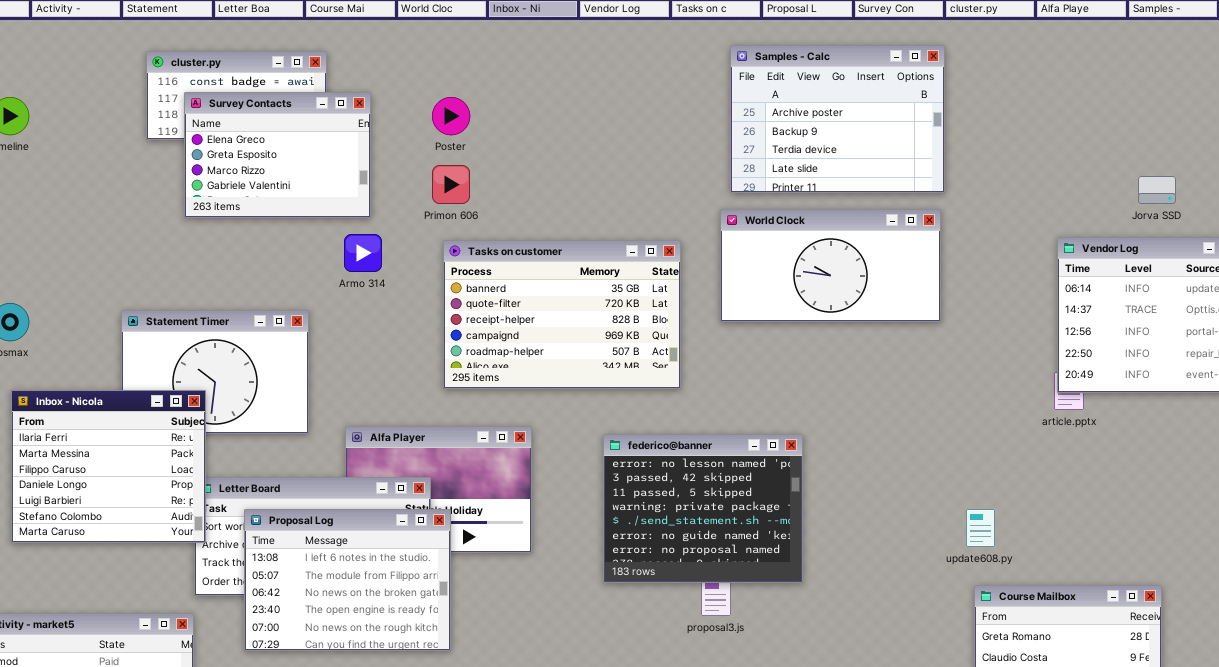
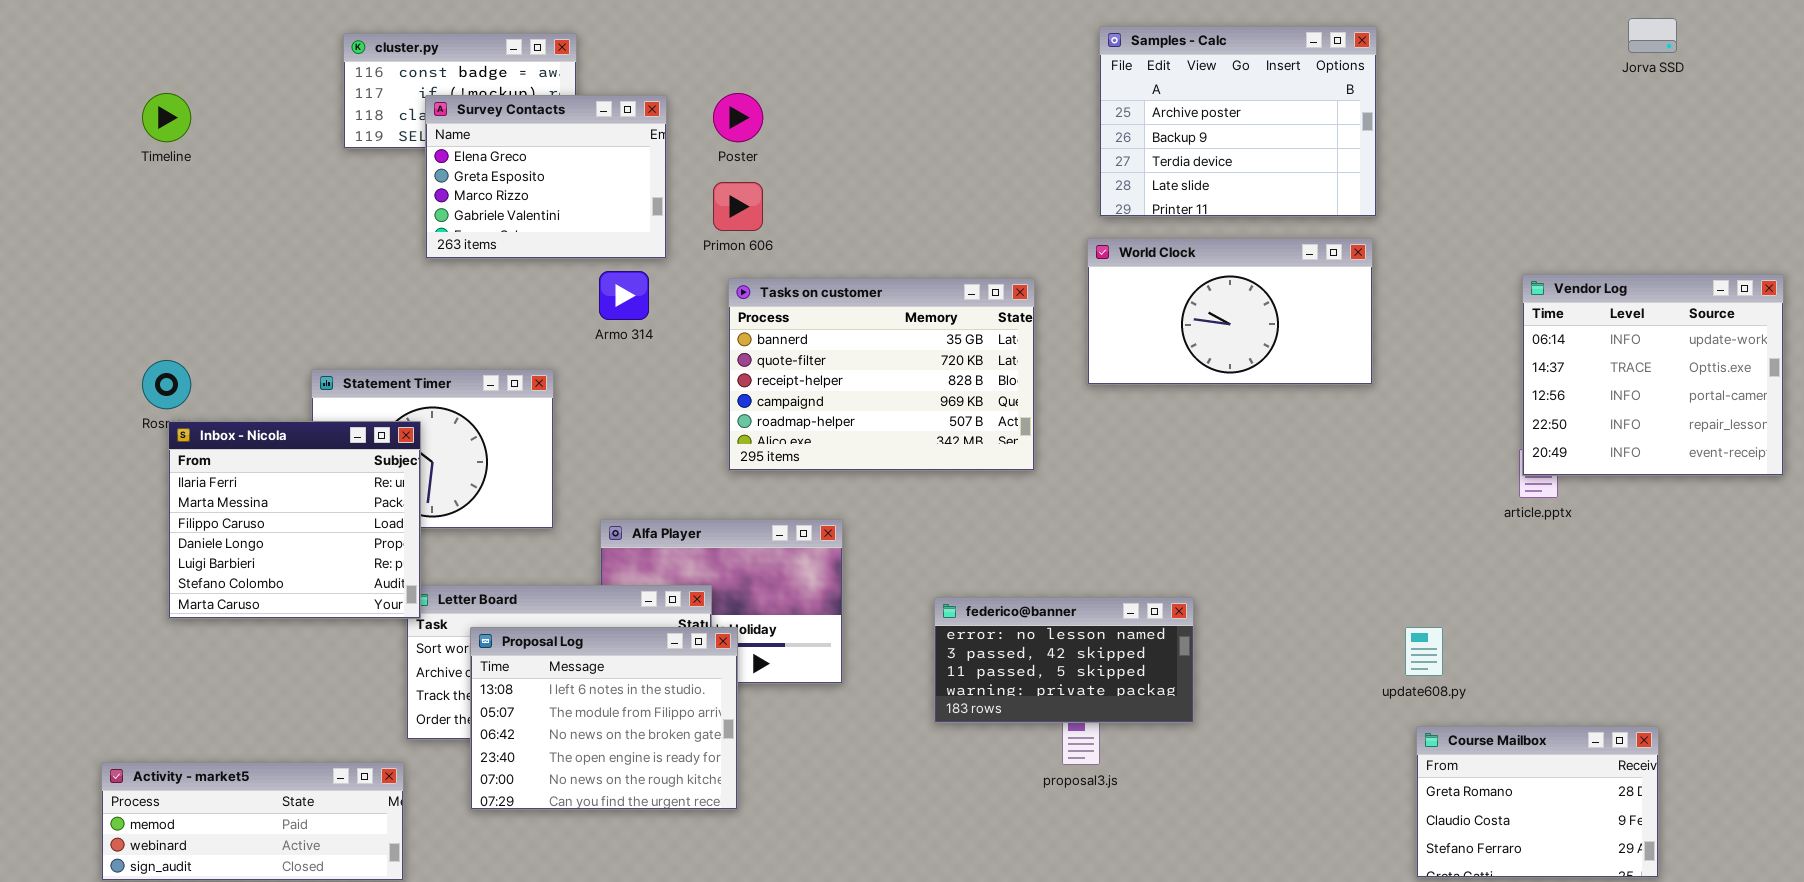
Survey Contacts: [184,92,371,218] -> [425,95,667,259], moved
Jorva SSD: [1138,176,1176,204] -> [1628,18,1677,53], moved
Inbox - Nicola: [11,390,206,543] -> [168,421,421,619], moved
federico@banner: [603,434,803,583] -> [934,597,1194,723], resized

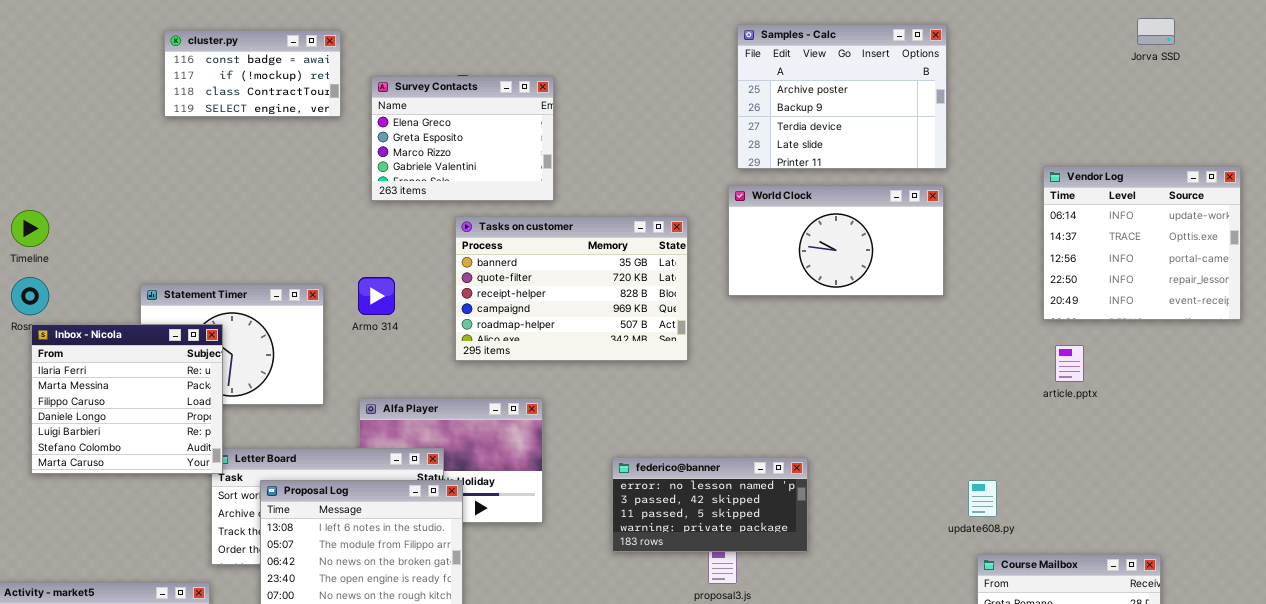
Timeline: [142,93,191,142] -> [11,210,49,247], moved
Survey Contacts: [425,95,667,259] -> [371,76,554,201], moved
Armo 314: [599,271,649,320] -> [358,277,395,315], moved
Vendor Log: [1522,274,1784,476] -> [1043,166,1241,320], moved

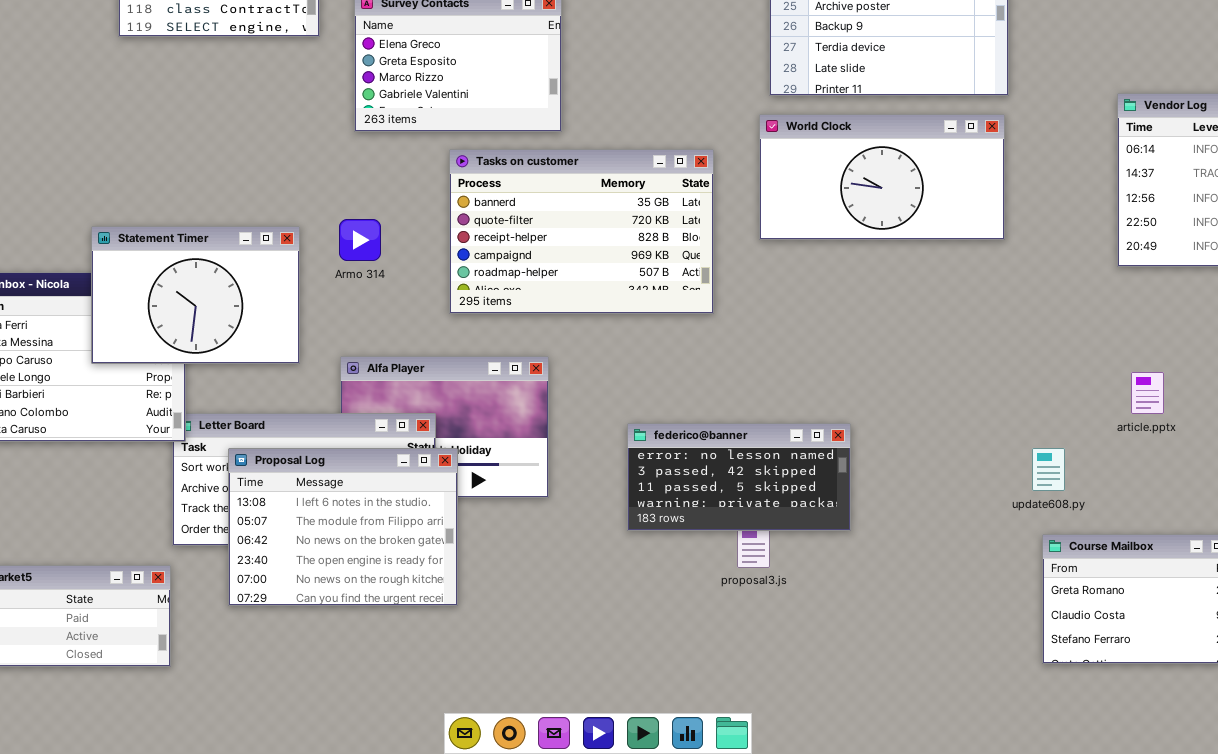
Statement Timer: [140,284,324,405] -> [91,226,300,364], raised
article.pptx: [1055,345,1084,382] -> [1131,372,1164,414], moved

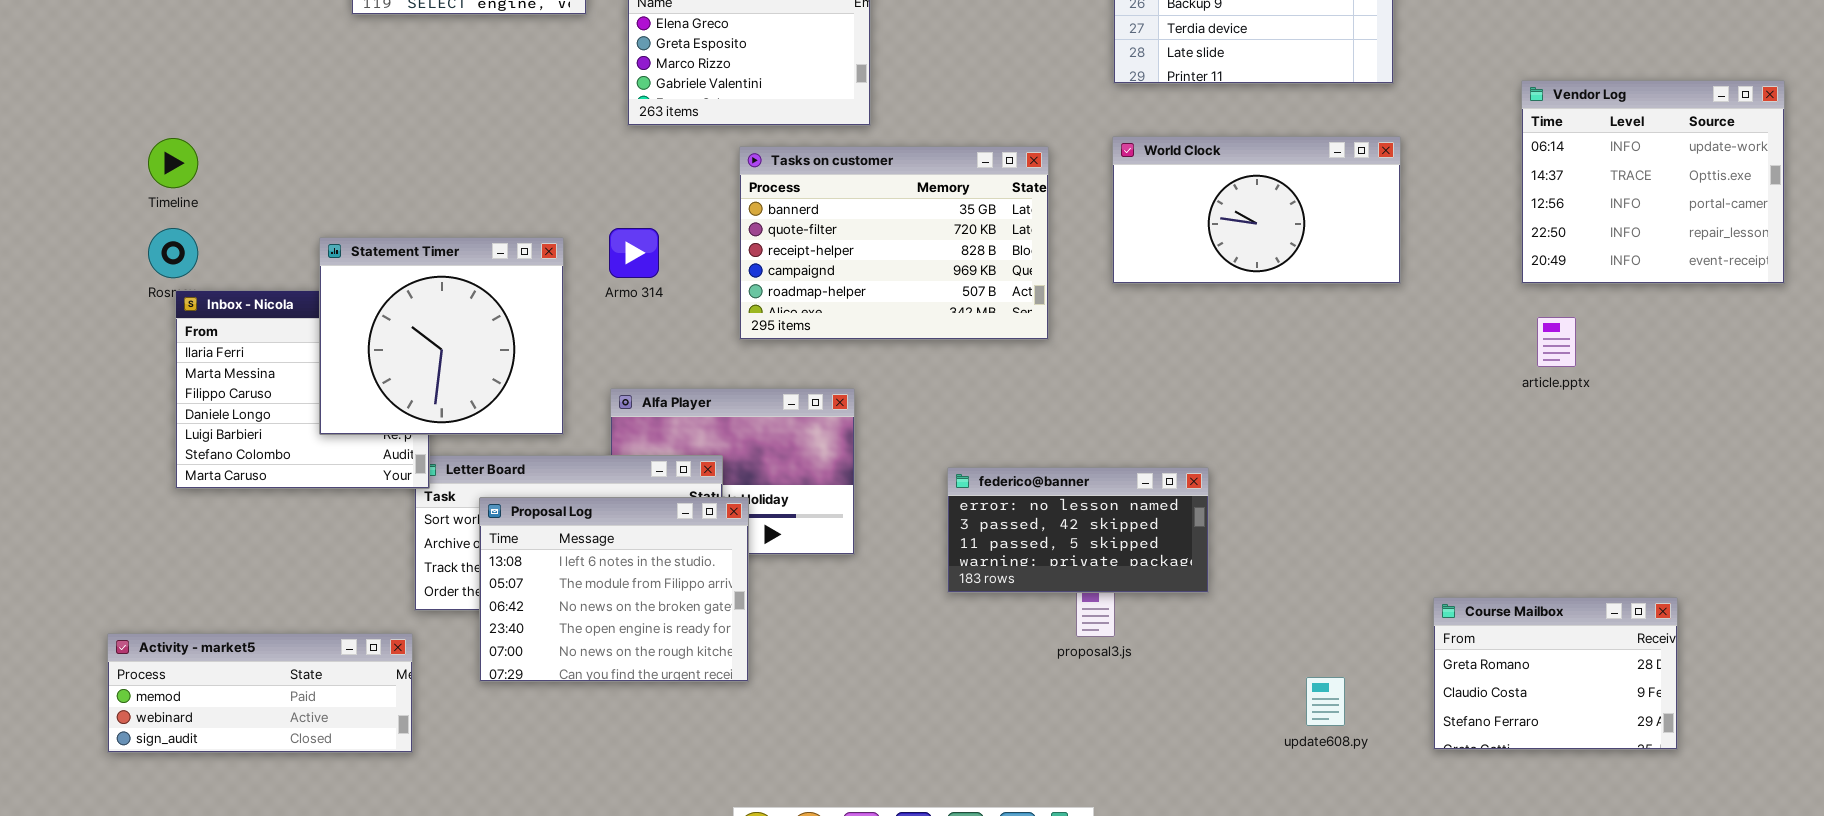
World Clock: [759,114,1005,240] -> [1112,136,1401,284], moved
Statement Timer: [91,226,300,364] -> [319,237,564,435], resized
article.pptx: [1131,372,1164,414] -> [1537,317,1576,367], moved
update608.py: [1032,448,1065,491] -> [1306,677,1345,726], moved

